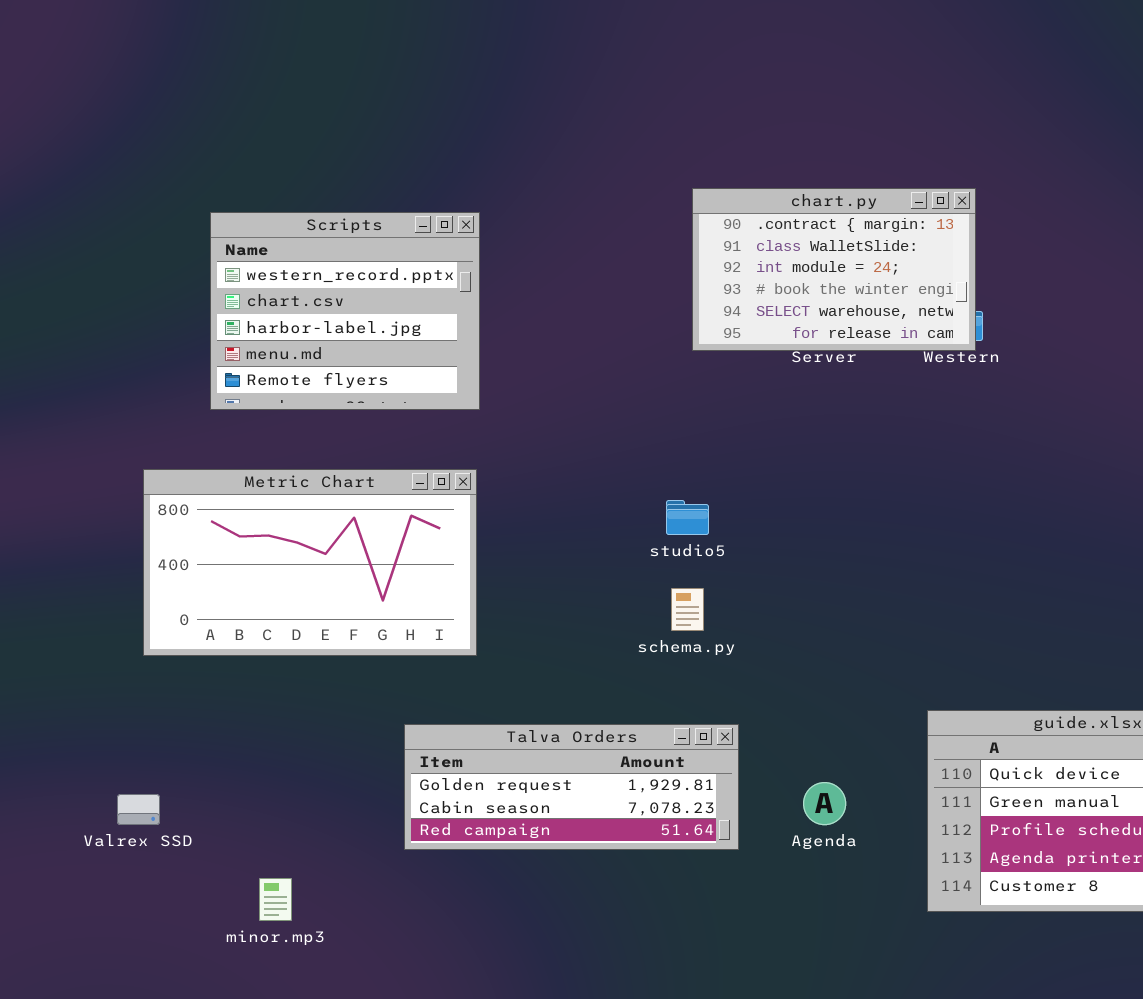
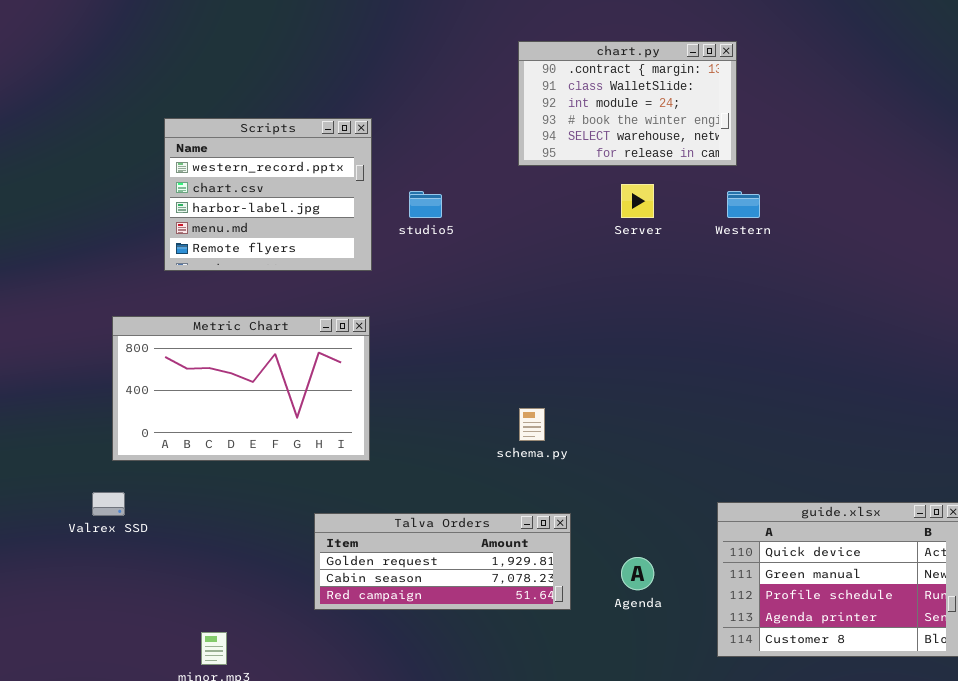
chart.py: [692,188,976,351] -> [518,41,737,166], moved
studio5: [666,500,709,535] -> [409,191,442,218], moved
Valrex SSD: [117,794,160,825] -> [92,492,125,516], moved

